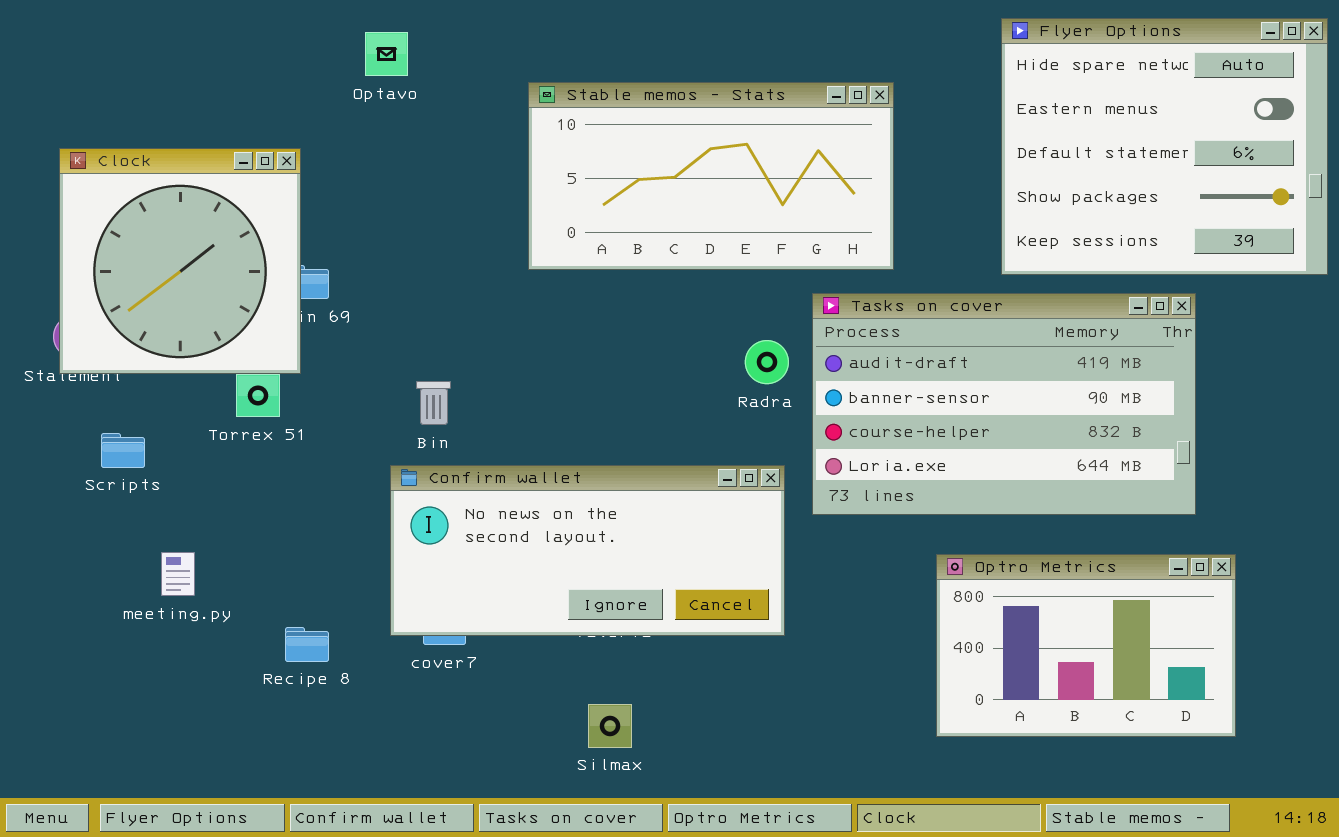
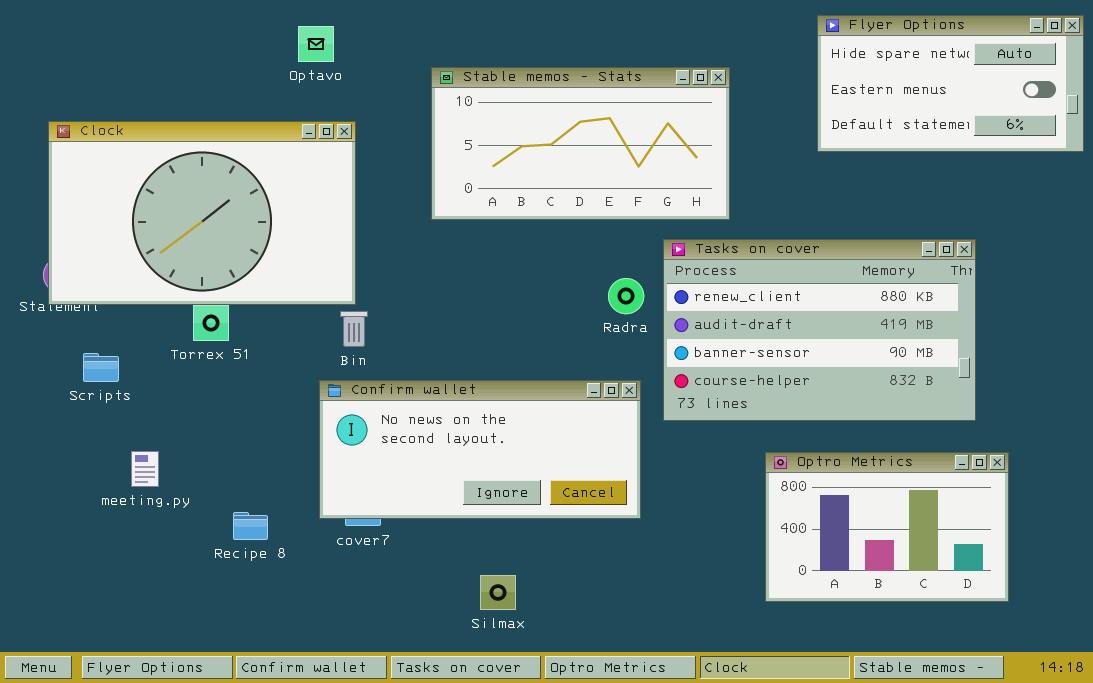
Flyer Options: [1001,18,1328,275] -> [817,15,1084,152], resized
Clock: [59,148,301,374] -> [48,121,356,305], resized
Tasks on cover: [812,293,1196,515] -> [663,239,976,421], scrolled up 1 row

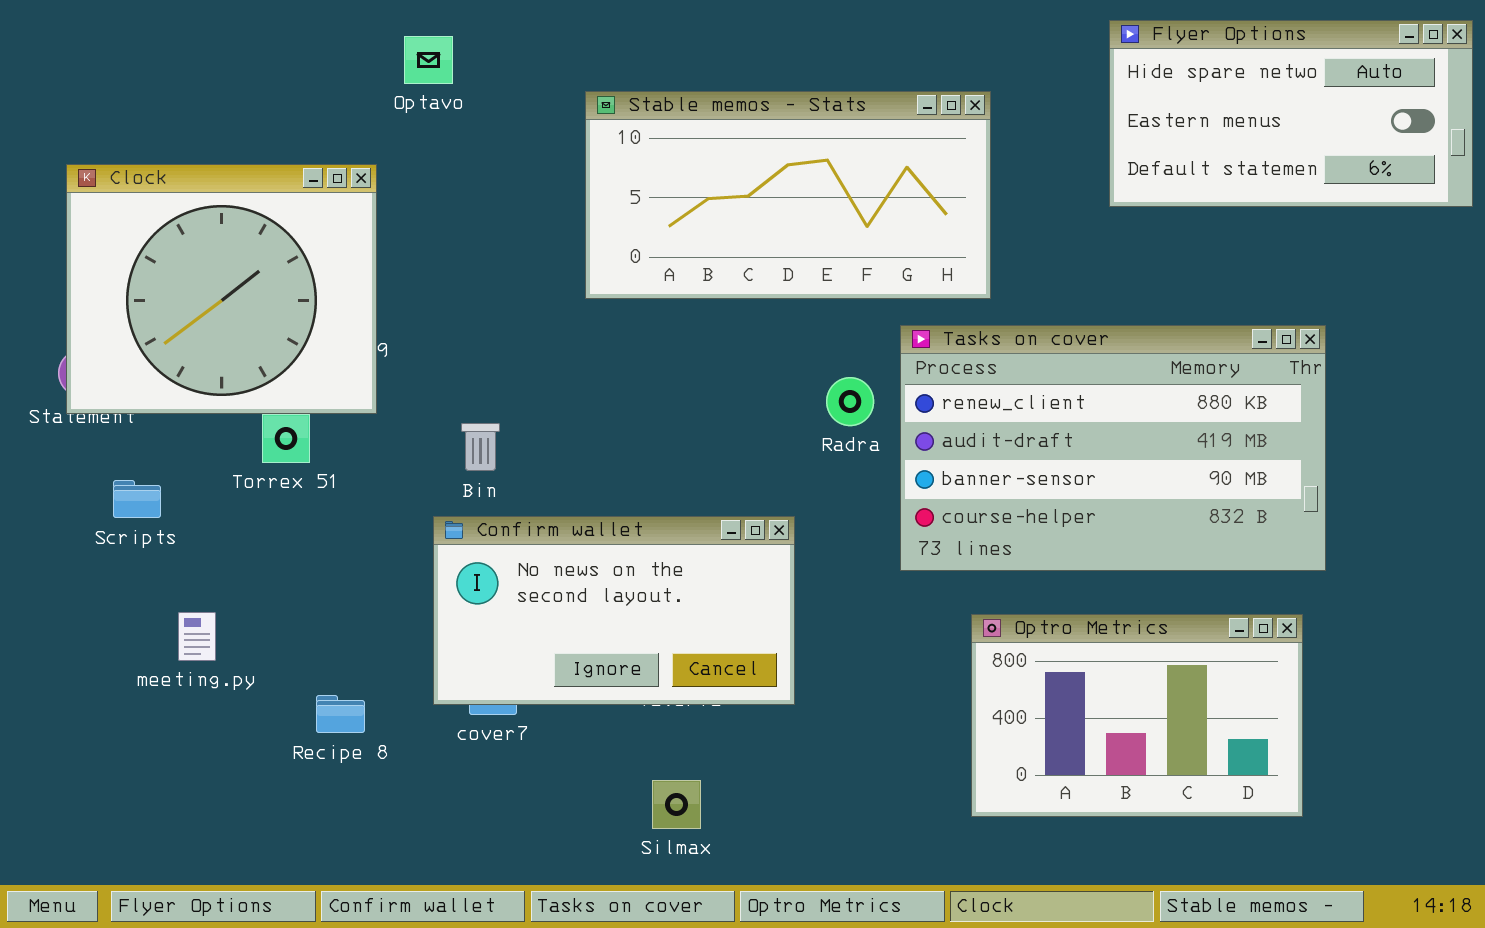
Clock: [48,121,356,305] -> [66,164,377,414], resized
Confirm wallet: [319,380,641,519] -> [433,516,795,705], resized
Optro Metrics: [765,452,1009,602] -> [971,614,1303,817], moved

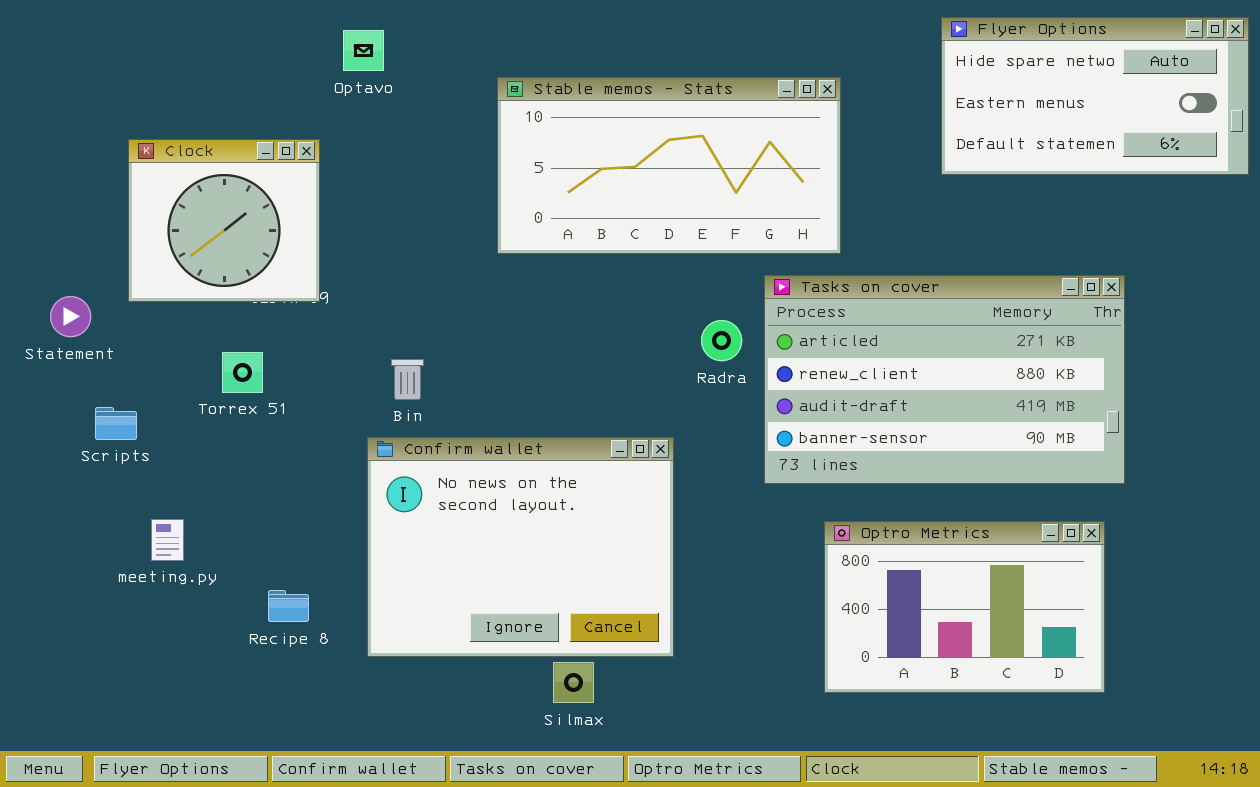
Clock: [66,164,377,414] -> [128,139,320,302], resized
Tasks on cover: [900,325,1326,571] -> [764,275,1125,484], scrolled up 1 row
Confirm wallet: [433,516,795,705] -> [367,437,674,657], resized

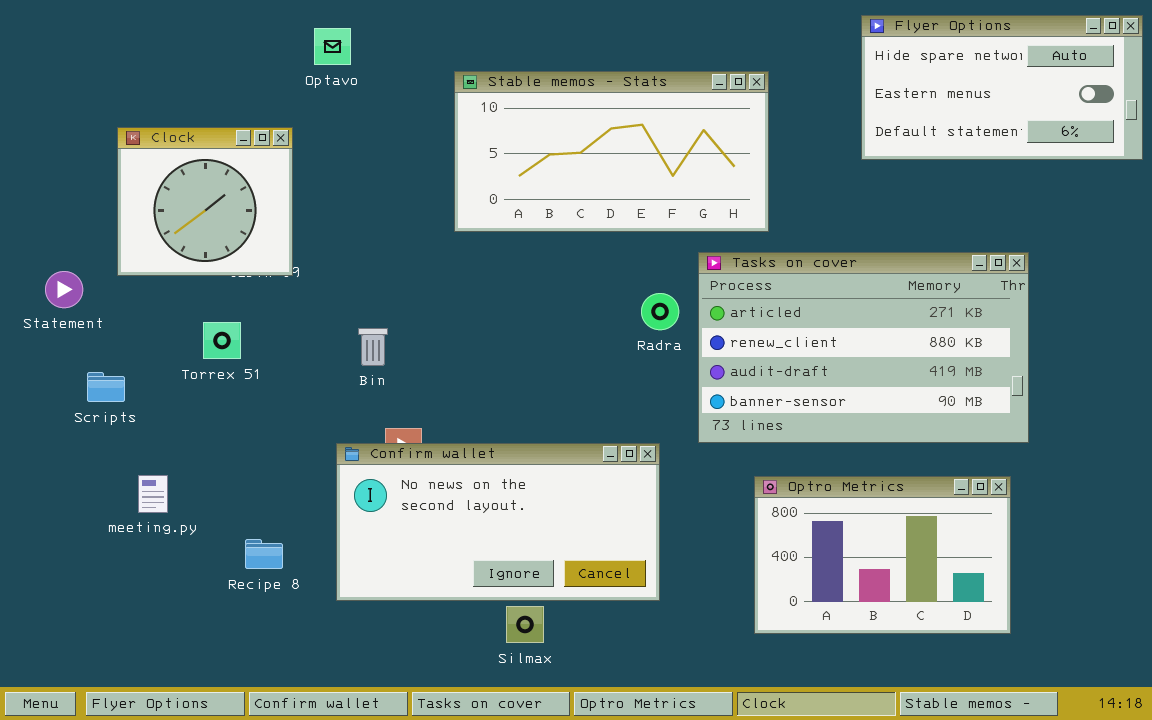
Confirm wallet: [367,437,674,657] -> [336,443,660,601], resized

